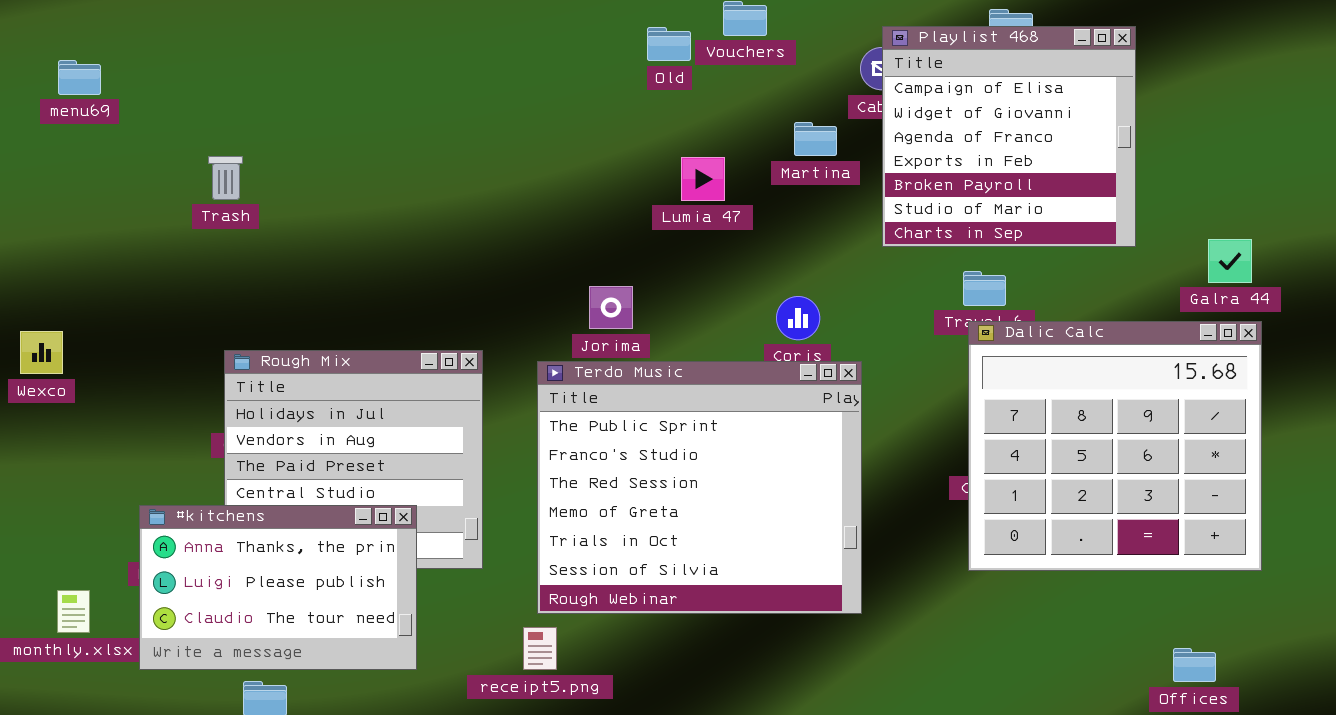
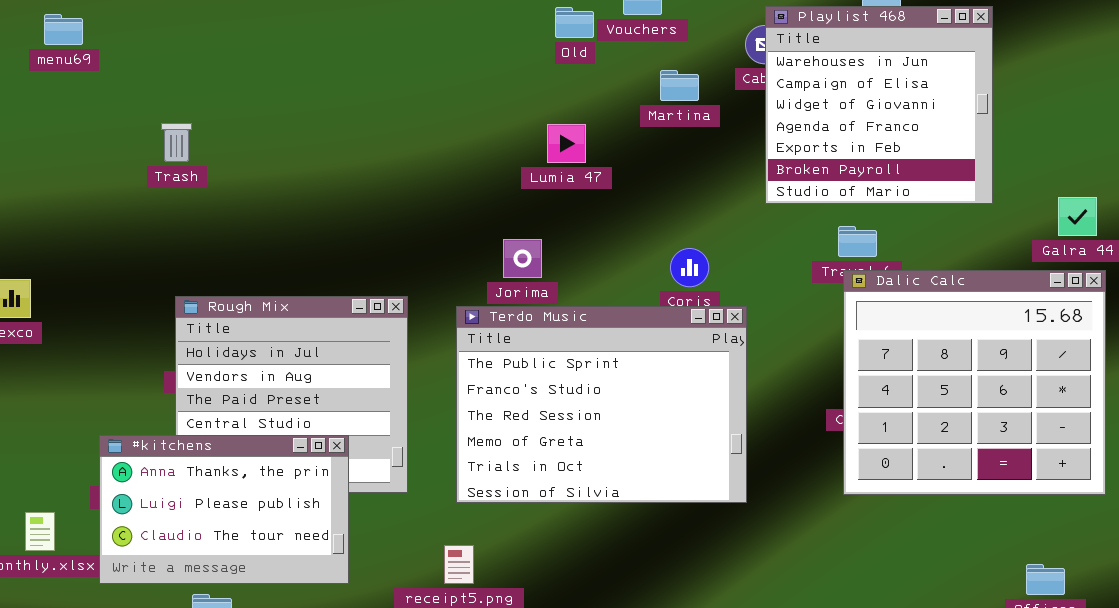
Playlist 468: [882,26,1136,247] -> [765,6,993,204], scrolled up 1 row
menu69: [58,60,101,95] -> [44,14,83,45], moved
Martina: [794,122,837,156] -> [660,70,699,101], moved
Lumia 47: [681,157,725,201] -> [547,124,586,163], moved
Terdo Music: [537,361,862,614] -> [456,306,747,503], resized

